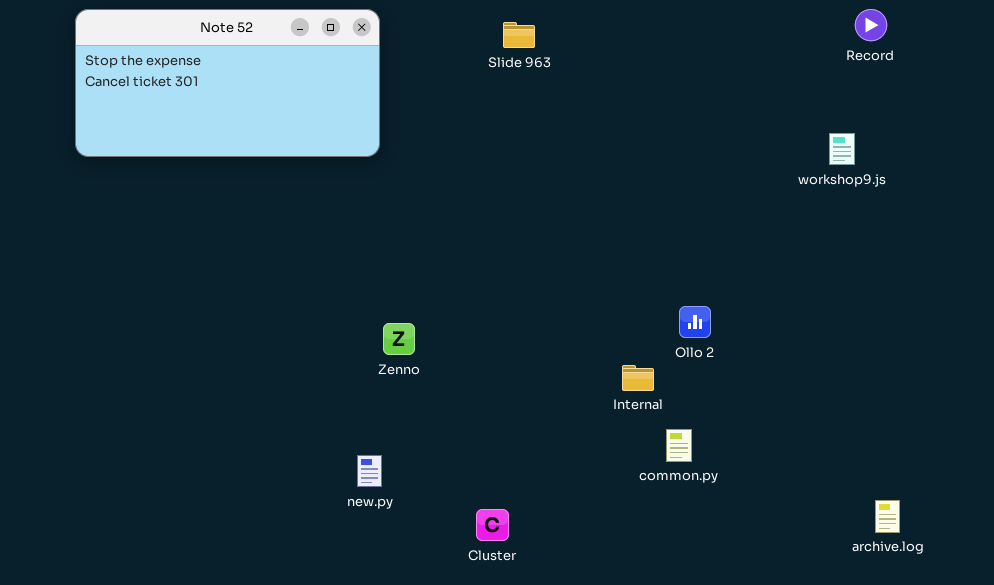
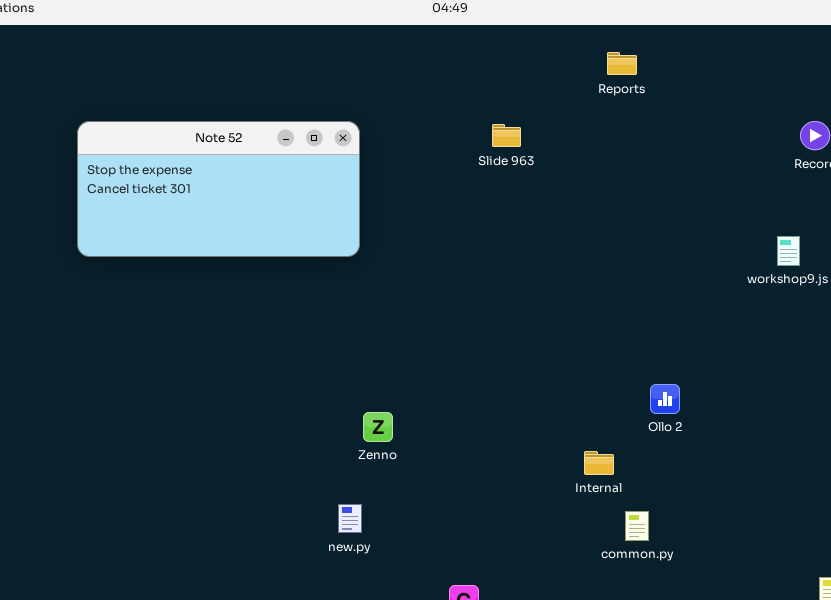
Slide 963: [503,22,535,48] -> [492,124,521,147], moved
Ollo 2: [679,306,711,338] -> [650,384,680,414], moved
new.py: [357,455,382,487] -> [338,504,362,533], moved

